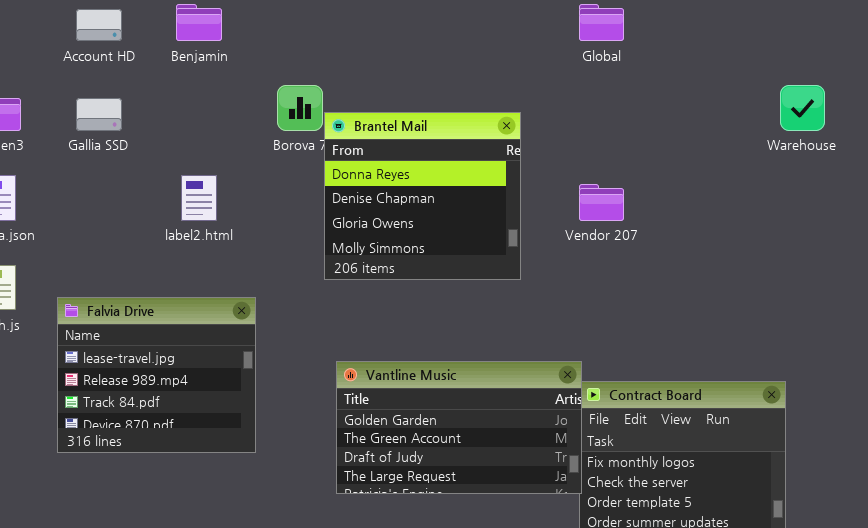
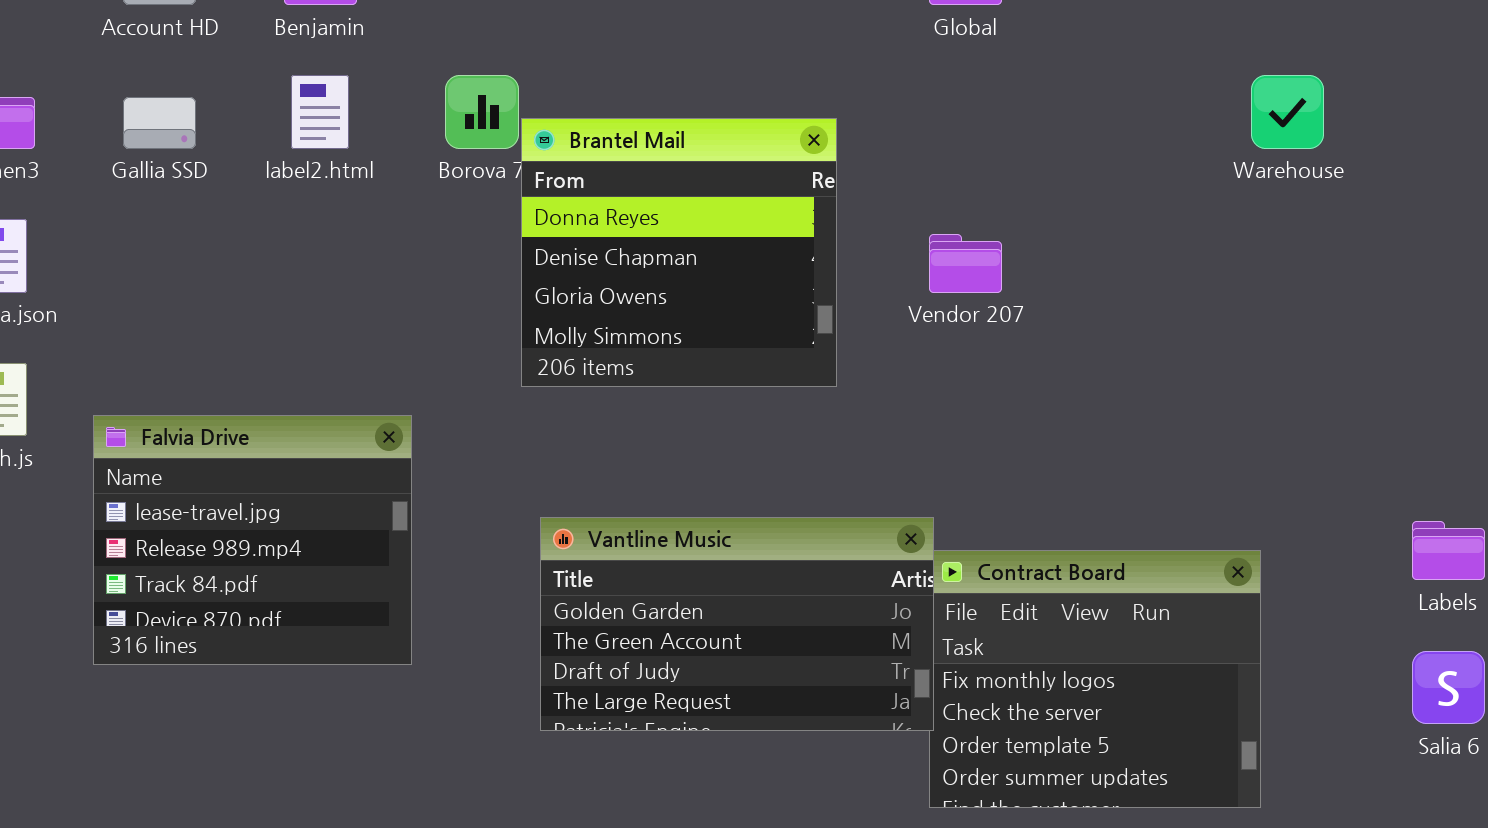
label2.html: [181,175,217,221] -> [291,75,349,149], moved

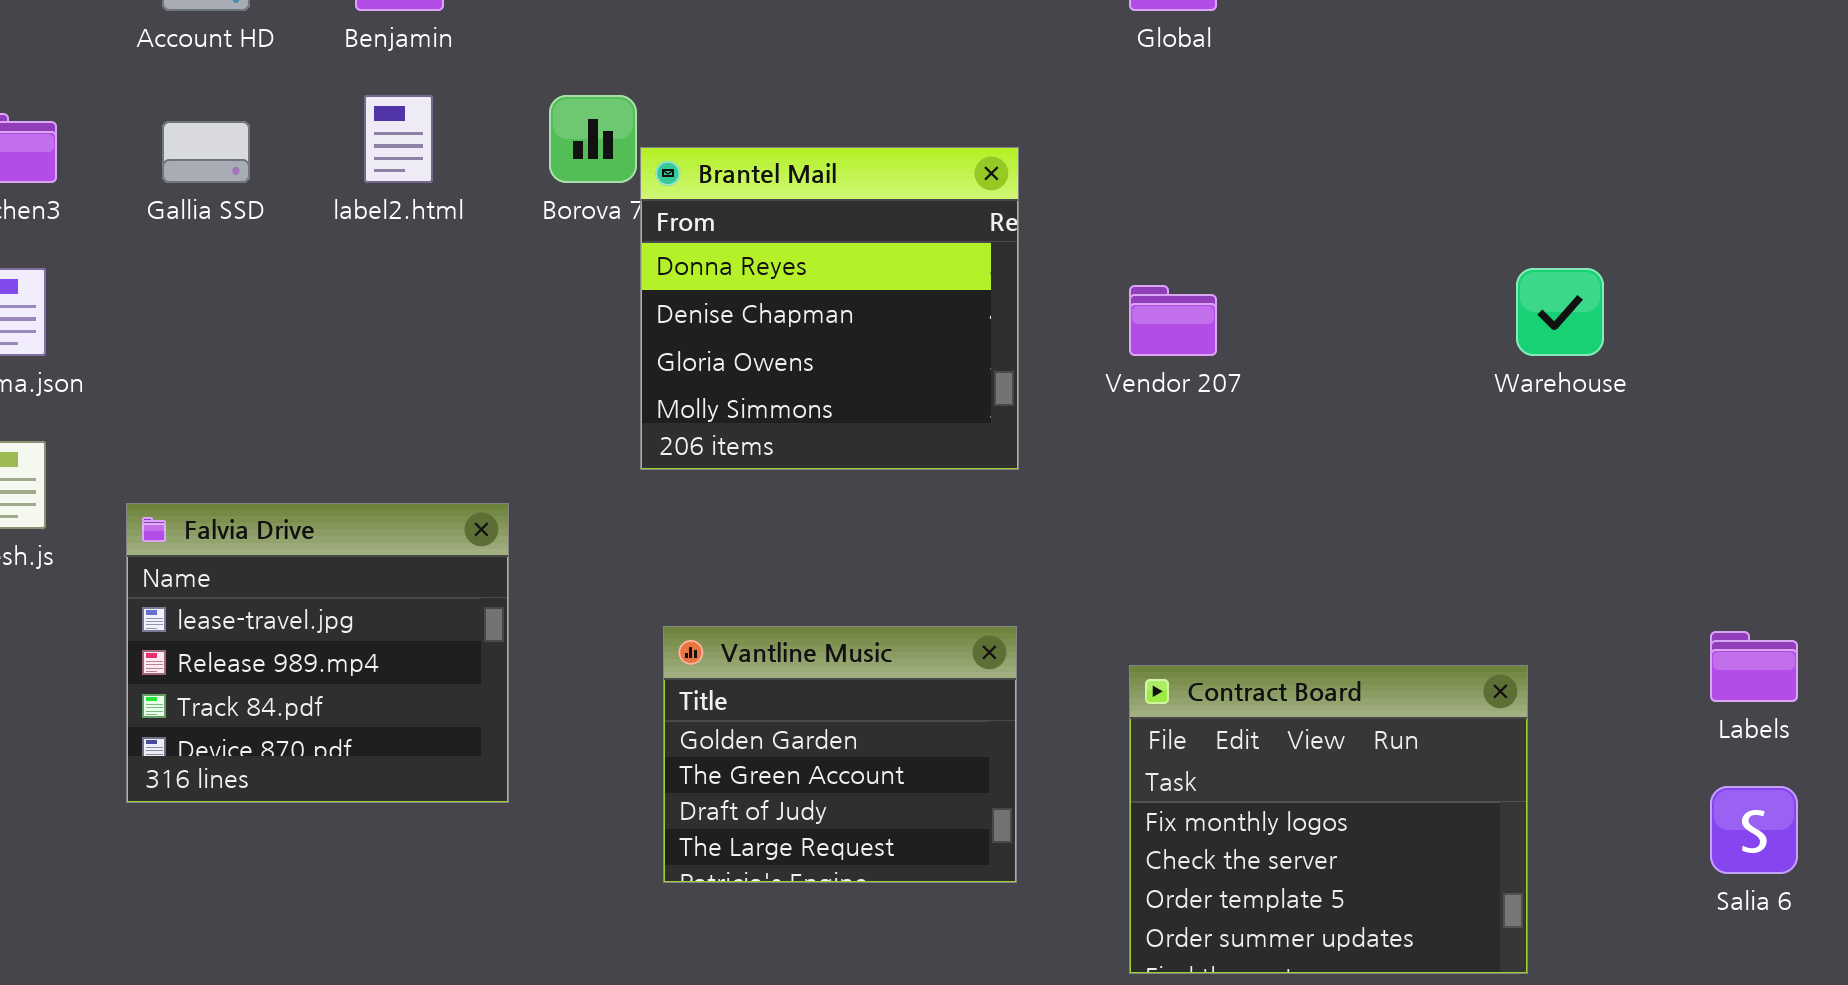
Warehouse: [1251,75,1324,149] -> [1516,268,1604,356], moved
Vantline Music: [540,517,934,731] -> [663,626,1017,883], resized

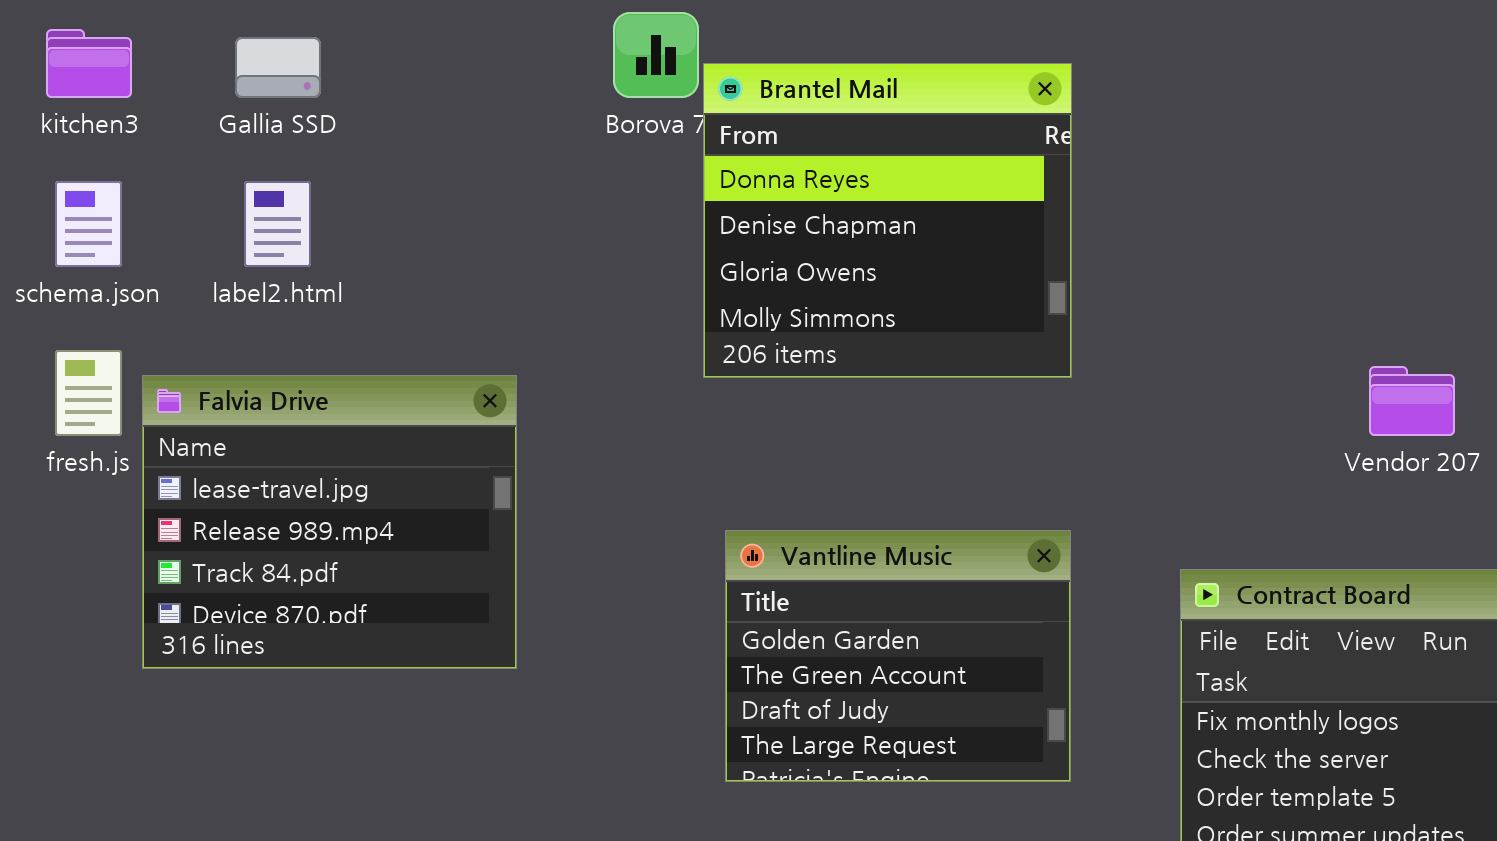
label2.html: [364,95,433,183] -> [244,181,311,267], moved
Vendor 207: [1129,285,1217,356] -> [1369,366,1455,436], moved
Falvia Drive: [126,503,509,803] -> [142,375,517,669], moved

